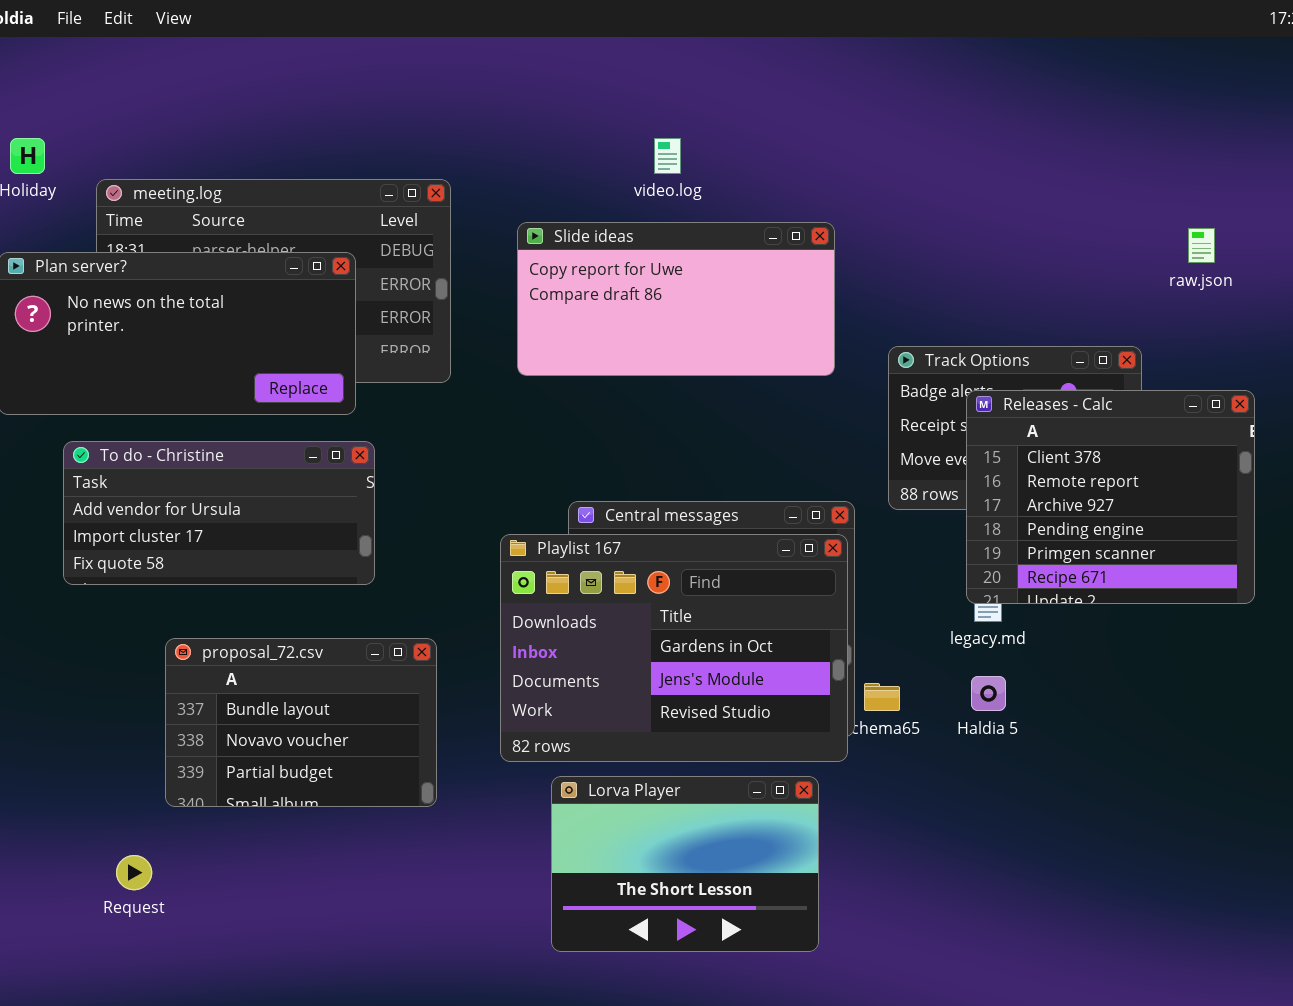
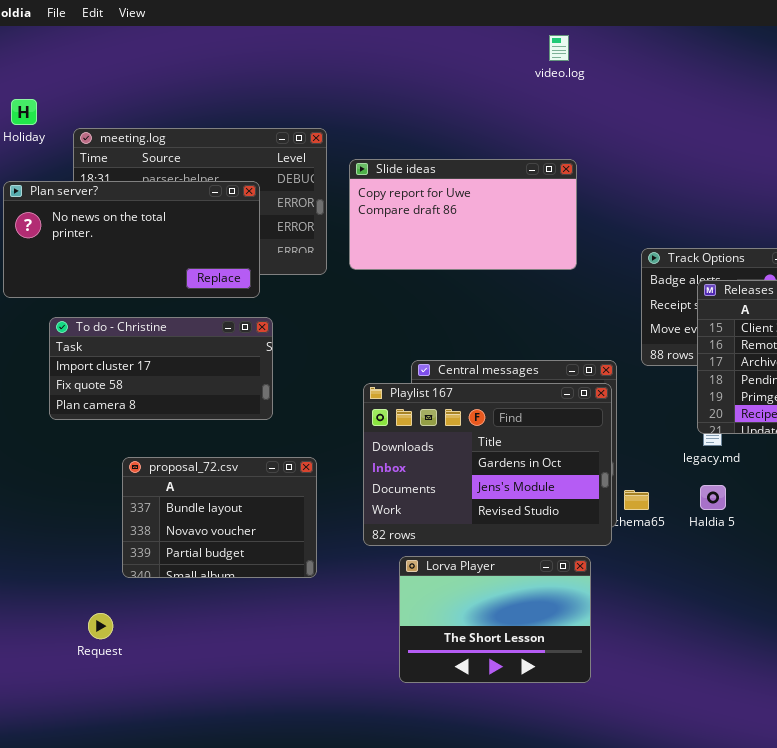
video.log: [654,138,681,174] -> [549,35,569,61], moved
Slide ideas: [517,222,835,376] -> [349,159,577,270], moved
To do - Christine: [63,441,375,585] -> [49,317,273,420], scrolled down 1 row

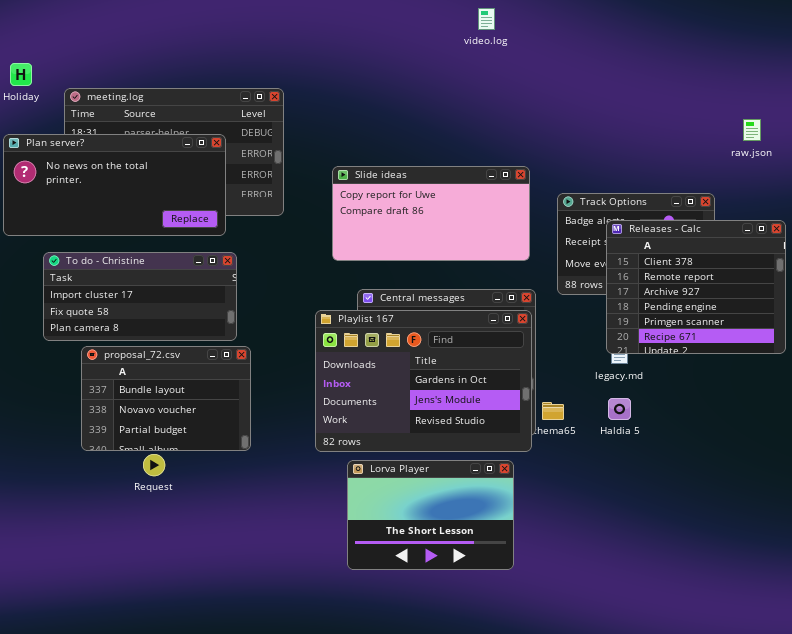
Slide ideas: [349,159,577,270] -> [332,166,530,261], moved
proposal_72.csv: [122,457,317,578] -> [81,346,251,451], moved
Request: [88,613,113,639] -> [143,454,165,476], moved

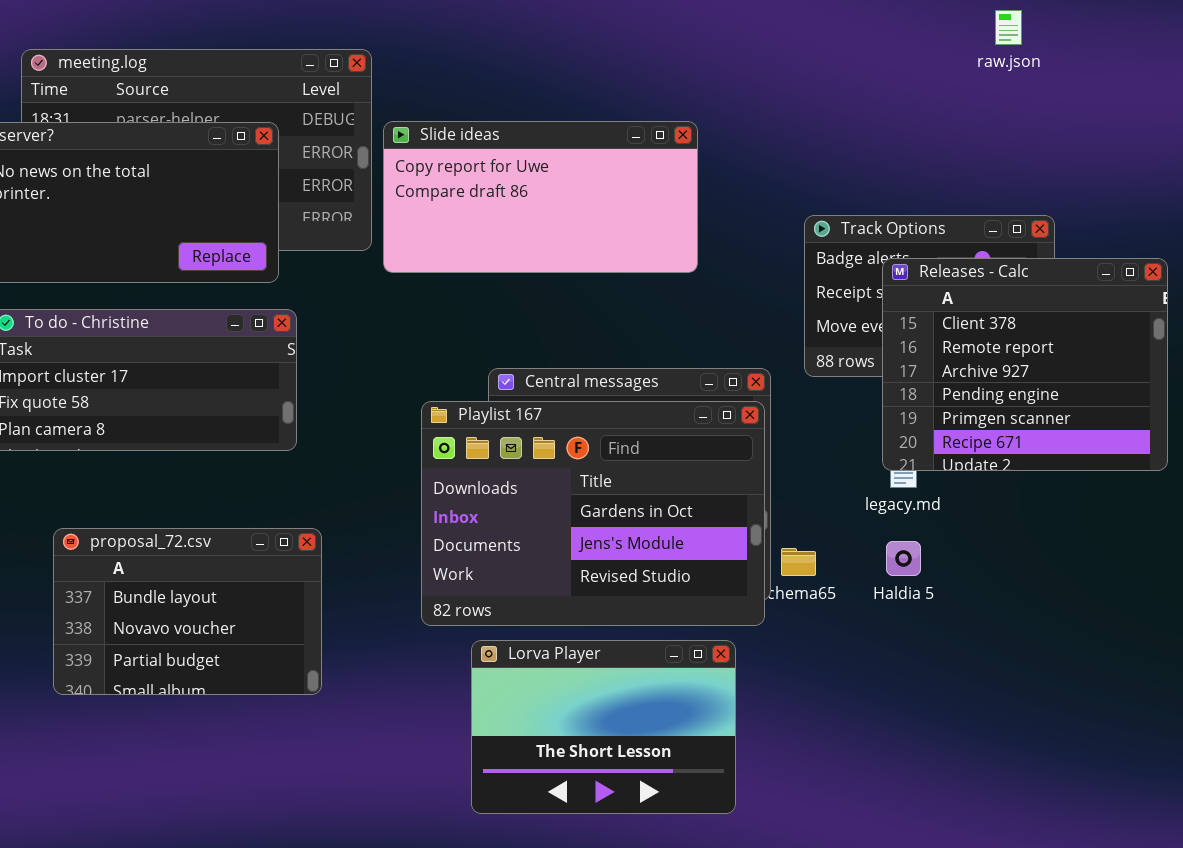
raw.json: [743,119,761,141] -> [995,10,1022,45], moved
Slide ideas: [332,166,530,261] -> [383,121,698,273], moved
proposal_72.csv: [81,346,251,451] -> [53,528,322,695], moved

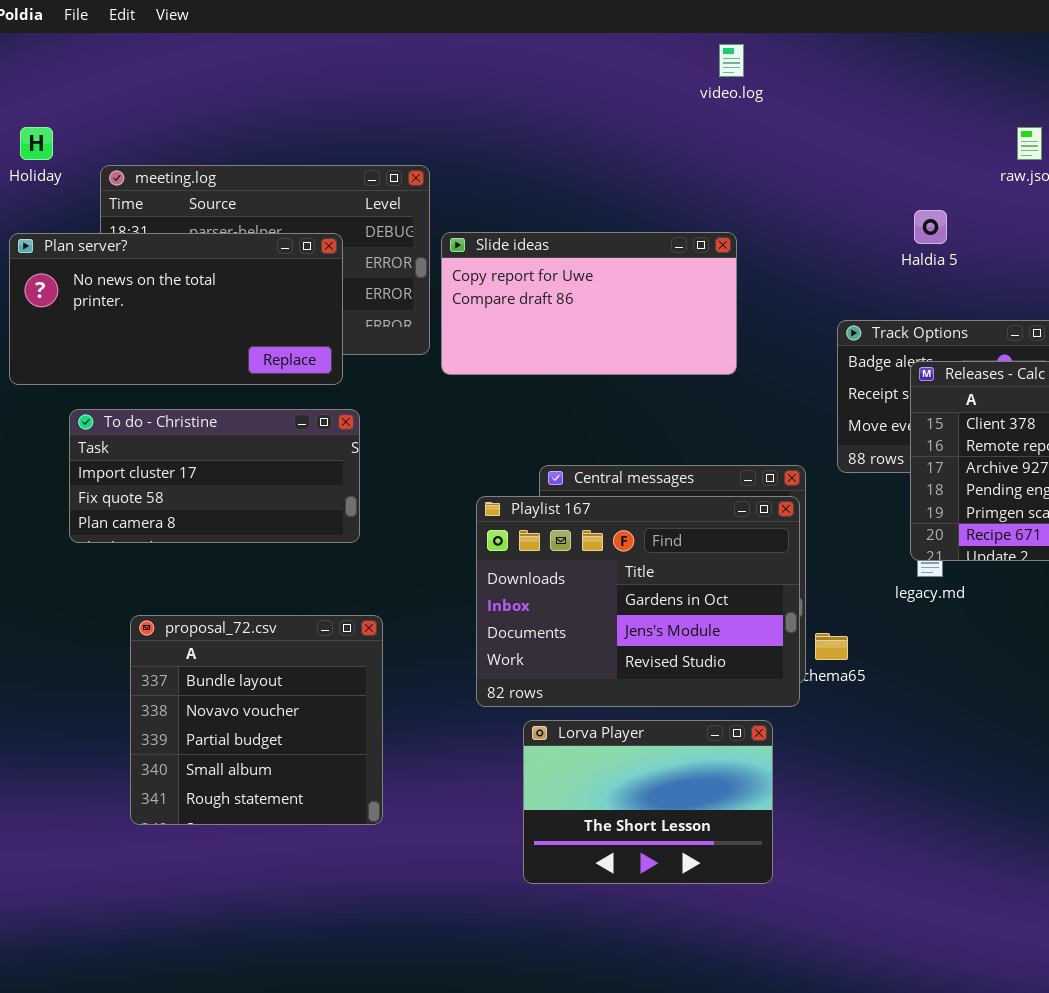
proposal_72.csv: [53,528,322,695] -> [130,615,383,825], resized
Haldia 5: [886,541,921,576] -> [914,210,947,244], moved

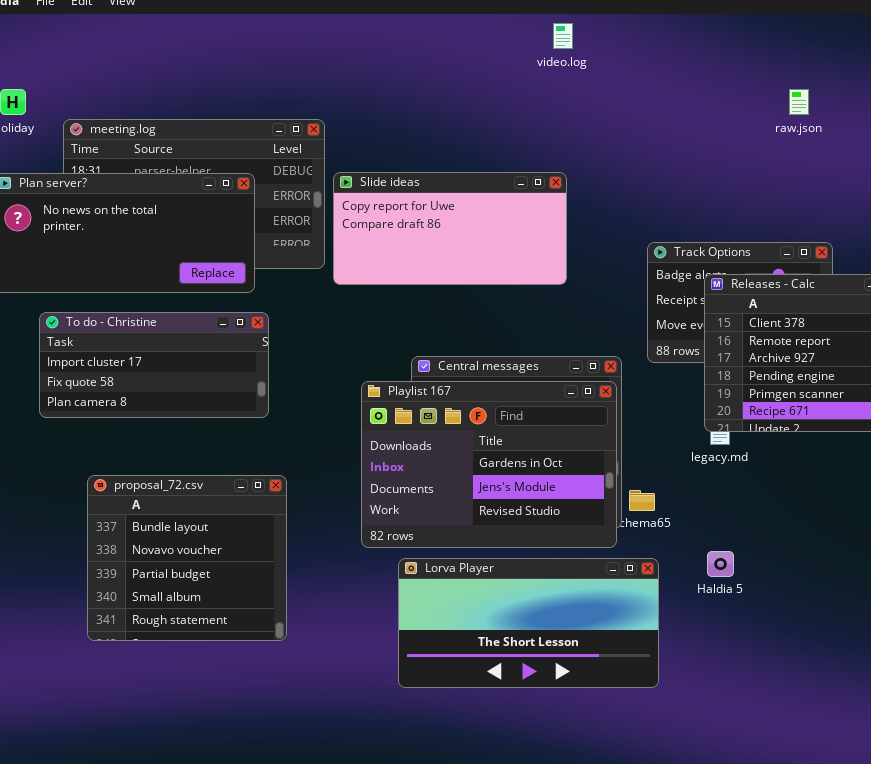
Haldia 5: [914,210,947,244] -> [707,551,734,577], moved
Lorva Player: [523,720,773,884] -> [398,558,659,688], resized

